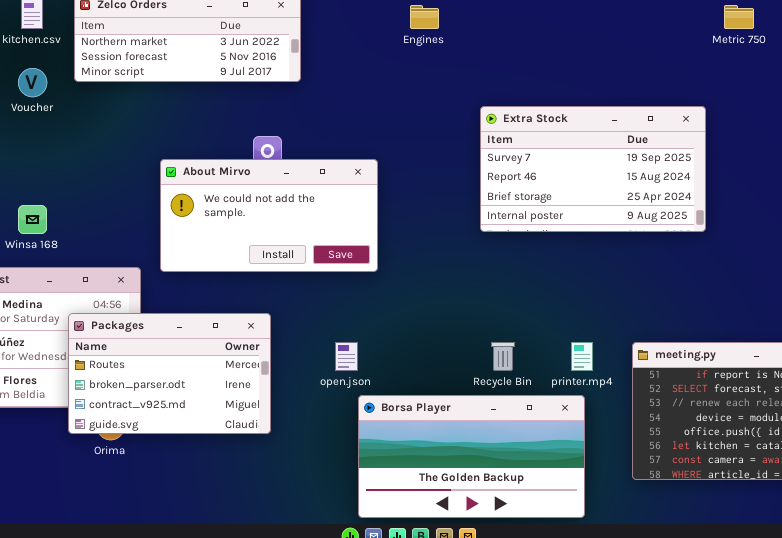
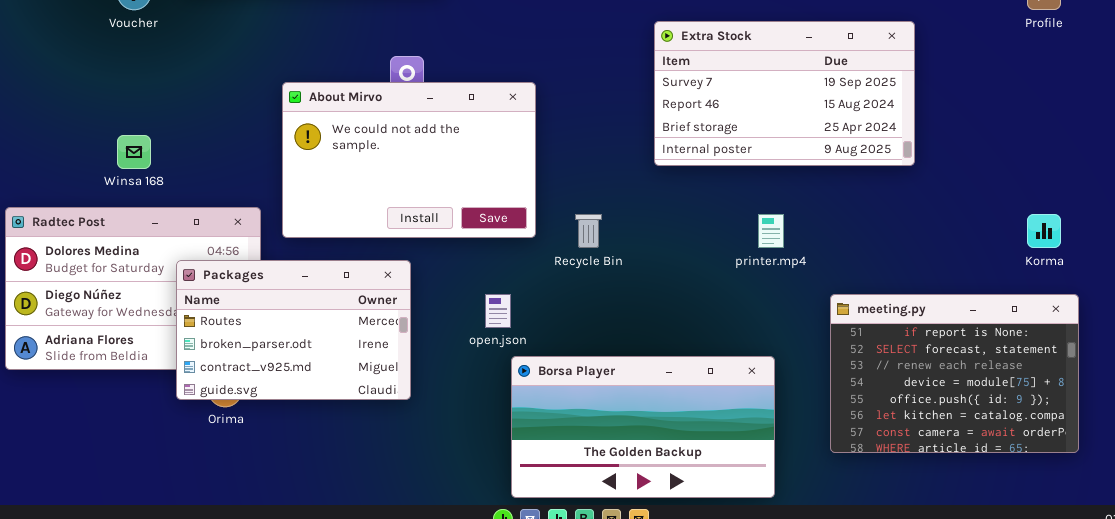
About Mirvo: [160,159,378,272] -> [282,82,536,238], resized
Recycle Bin: [491,342,515,371] -> [575,214,602,248], moved
printer.mp4: [571,342,593,371] -> [758,214,784,248], moved

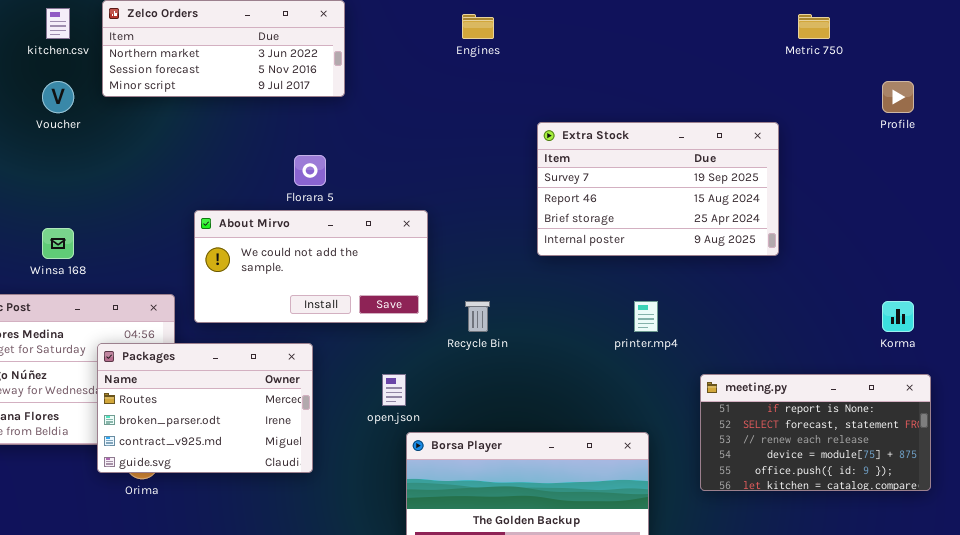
About Mirvo: [282,82,536,238] -> [194,210,428,323], resized
meeting.py: [830,294,1079,453] -> [700,374,931,491], resized

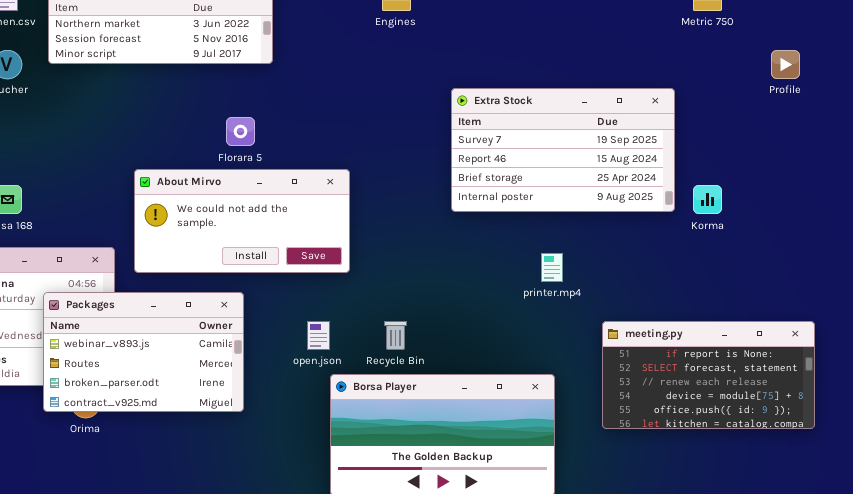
Recycle Bin: [465,301,490,332] -> [384,321,407,350], moved
Korma: [882,301,914,332] -> [693,185,722,214], moved
Packages: [97,343,313,473] -> [43,292,244,412], scrolled up 1 row

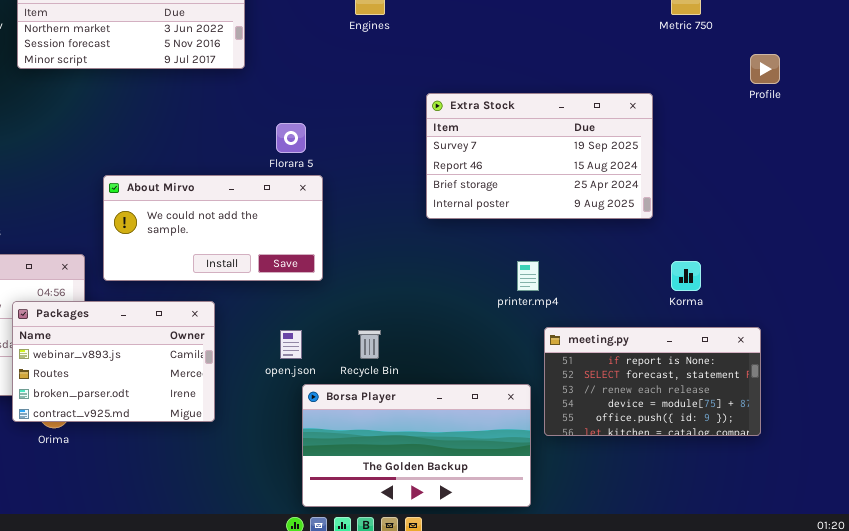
Florara 5: [226,117,255,146] -> [276,123,306,153], moved
Korma: [693,185,722,214] -> [671,261,701,291], moved
meeting.py: [602,321,815,429] -> [544,327,761,436], moved

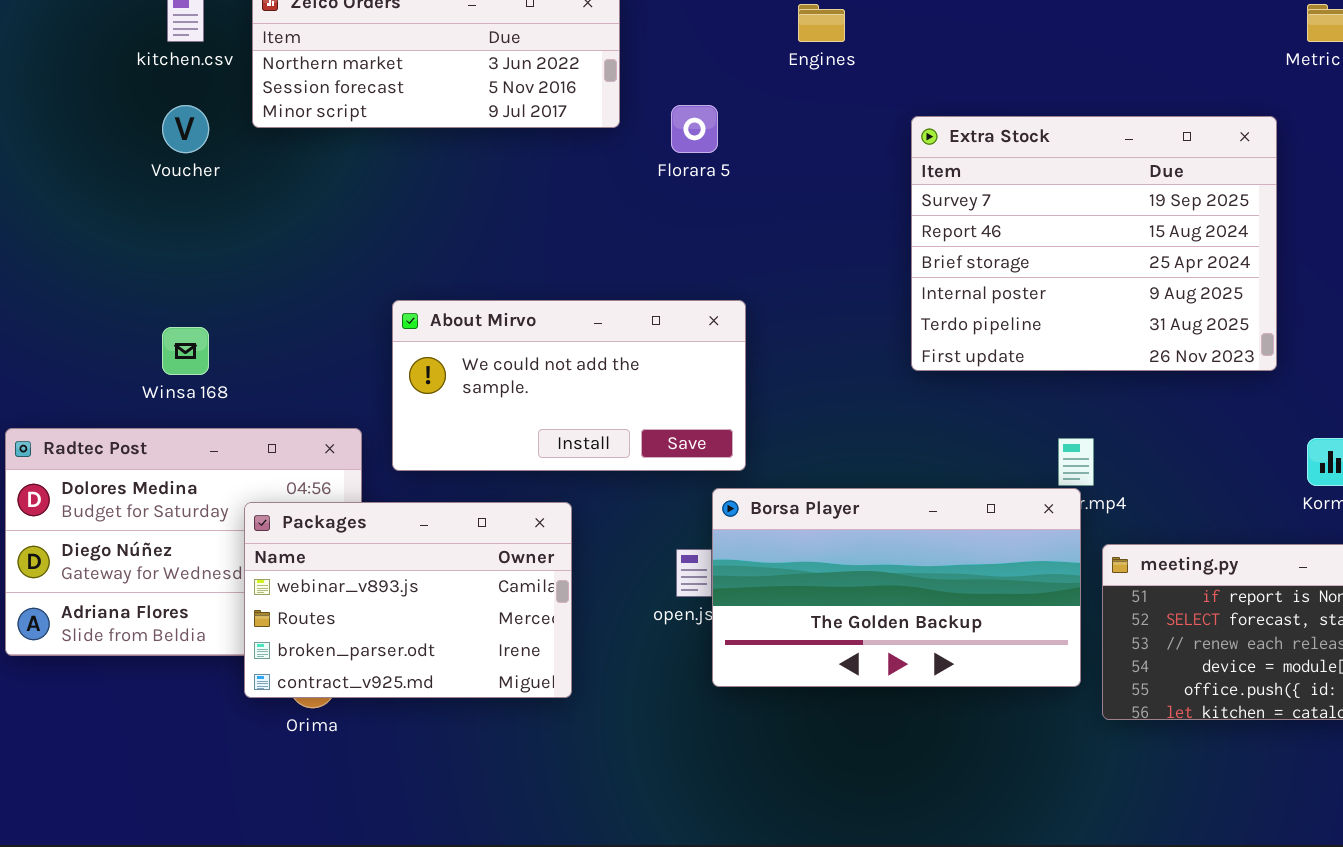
Extra Stock: [426,93,653,219] -> [911,116,1277,371], resized
Florara 5: [276,123,306,153] -> [671,105,718,153], moved
Borsa Player: [302,384,531,507] -> [712,488,1081,687], moved

